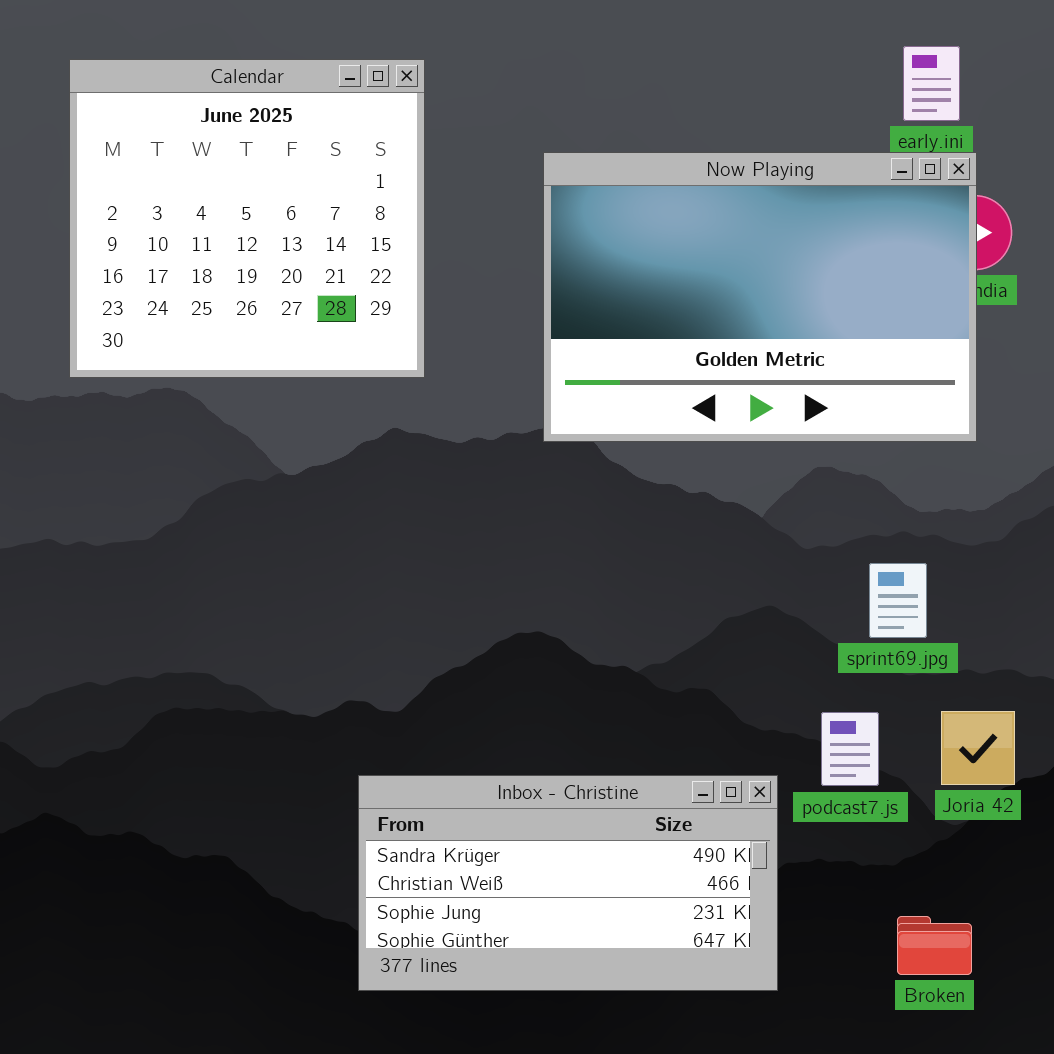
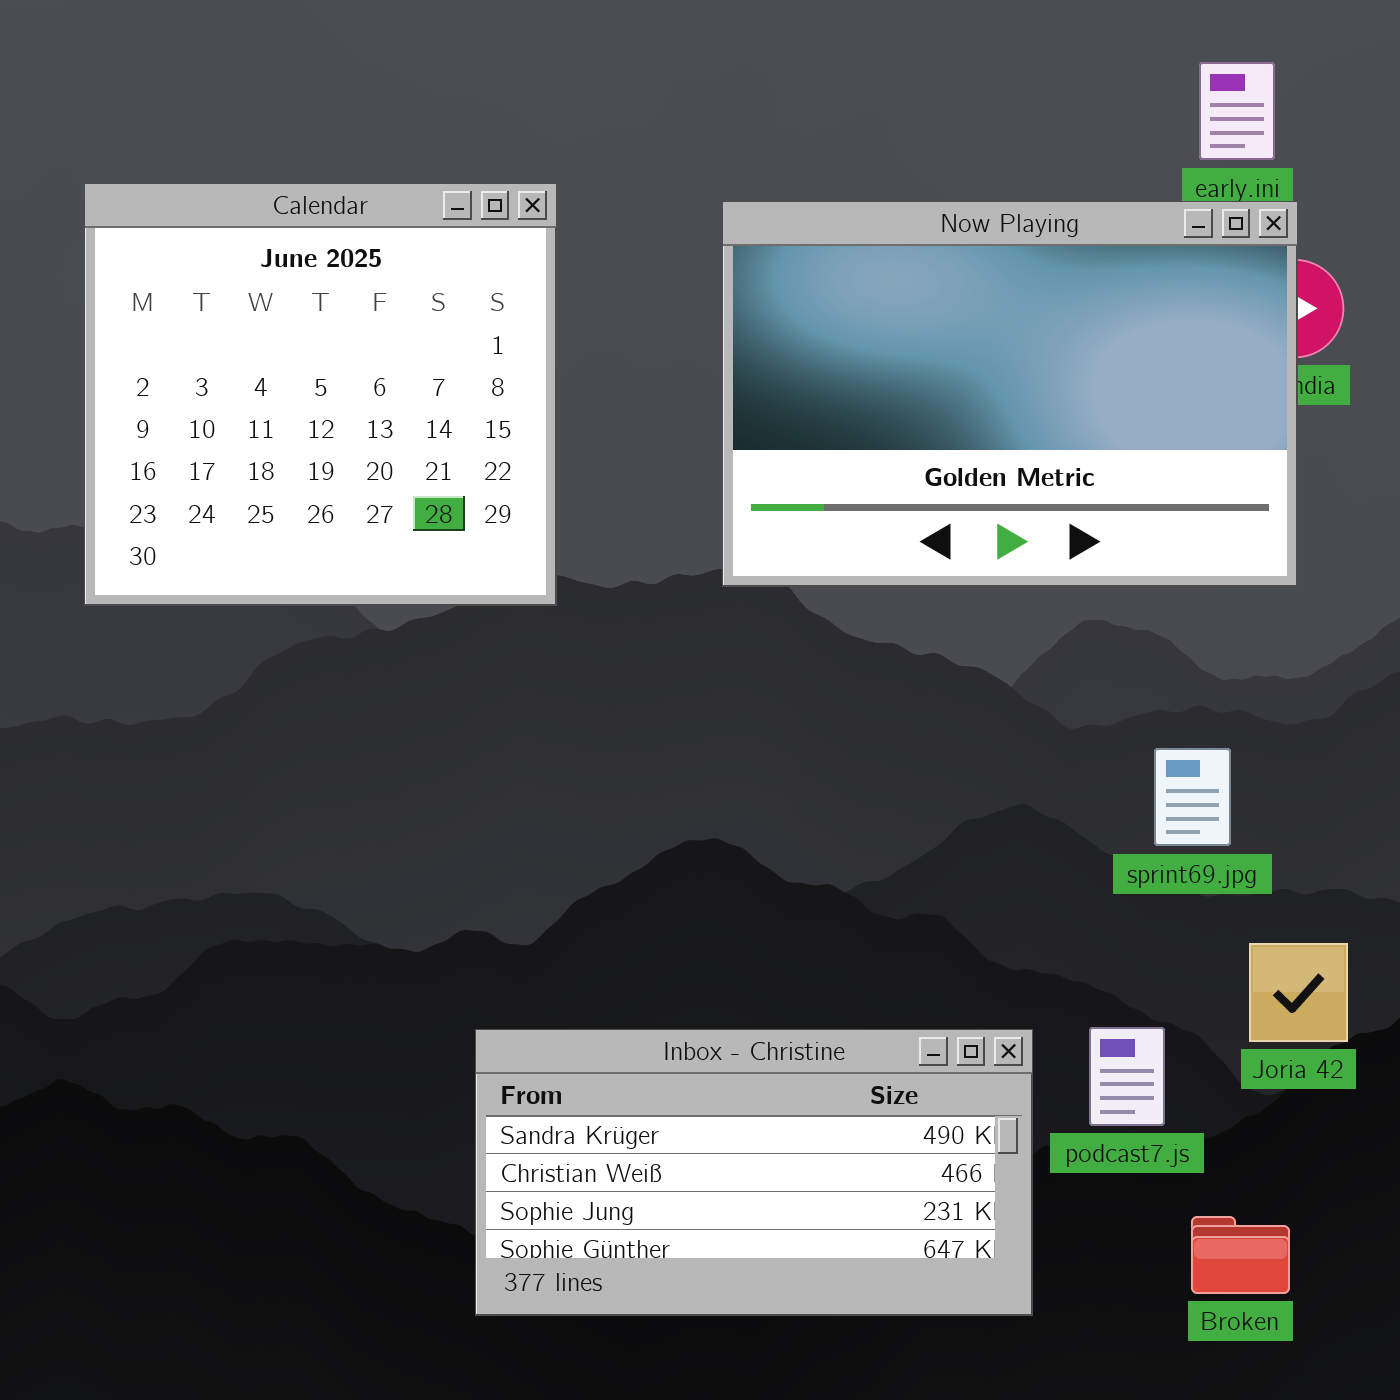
Calendar: [69,59,425,378] -> [84,183,557,606], moved
podcast7.js: [821,712,879,786] -> [1089,1027,1165,1126], moved

